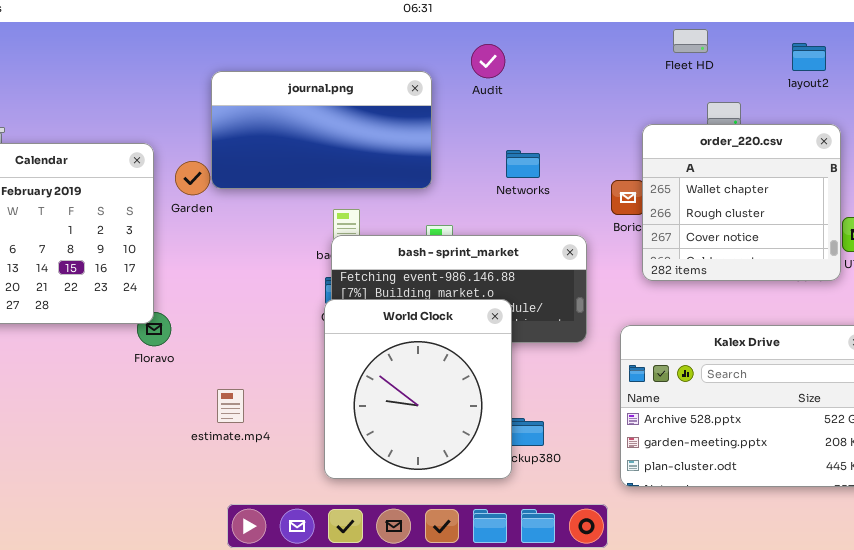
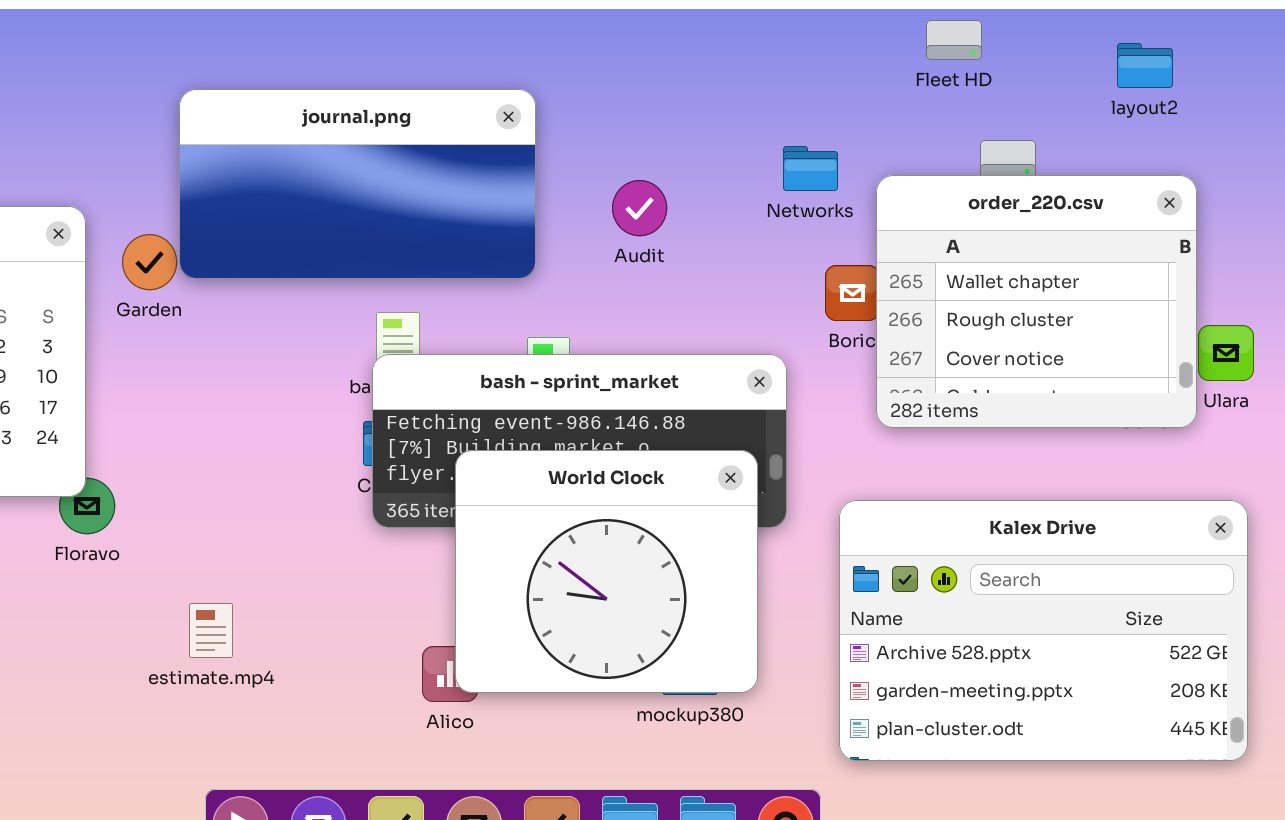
Audit: [471,44,505,78] -> [612,180,667,236], moved
Networks: [506,150,540,178] -> [783,146,838,191], moved
World Clock: [324,299,512,479] -> [455,450,758,693], moved, resized

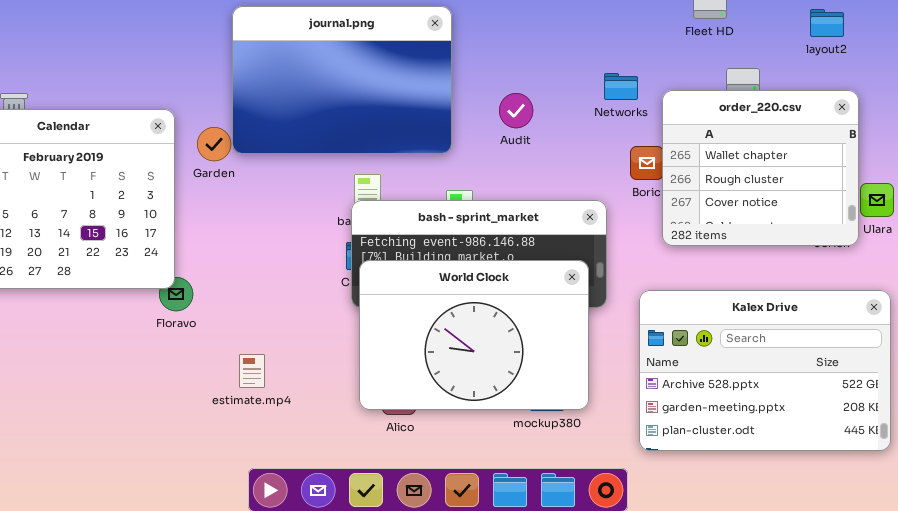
journal.png: [179,89,536,279] -> [232,6,452,154], resized
World Clock: [455,450,758,693] -> [359,260,589,410], resized

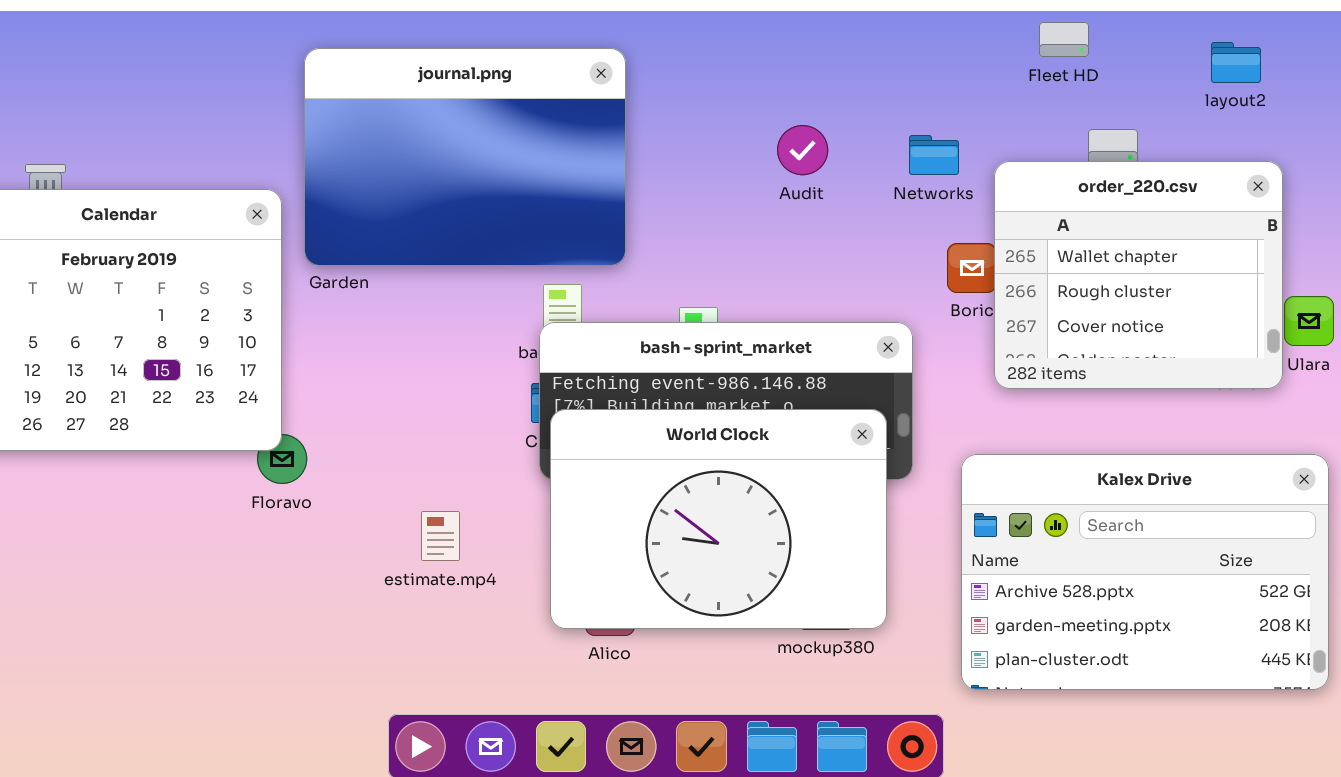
journal.png: [232,6,452,154] -> [304,48,626,266], moved
Audit: [499,93,533,128] -> [777,125,828,175], moved
estimate.mp4: [239,354,265,388] -> [421,511,460,561], moved

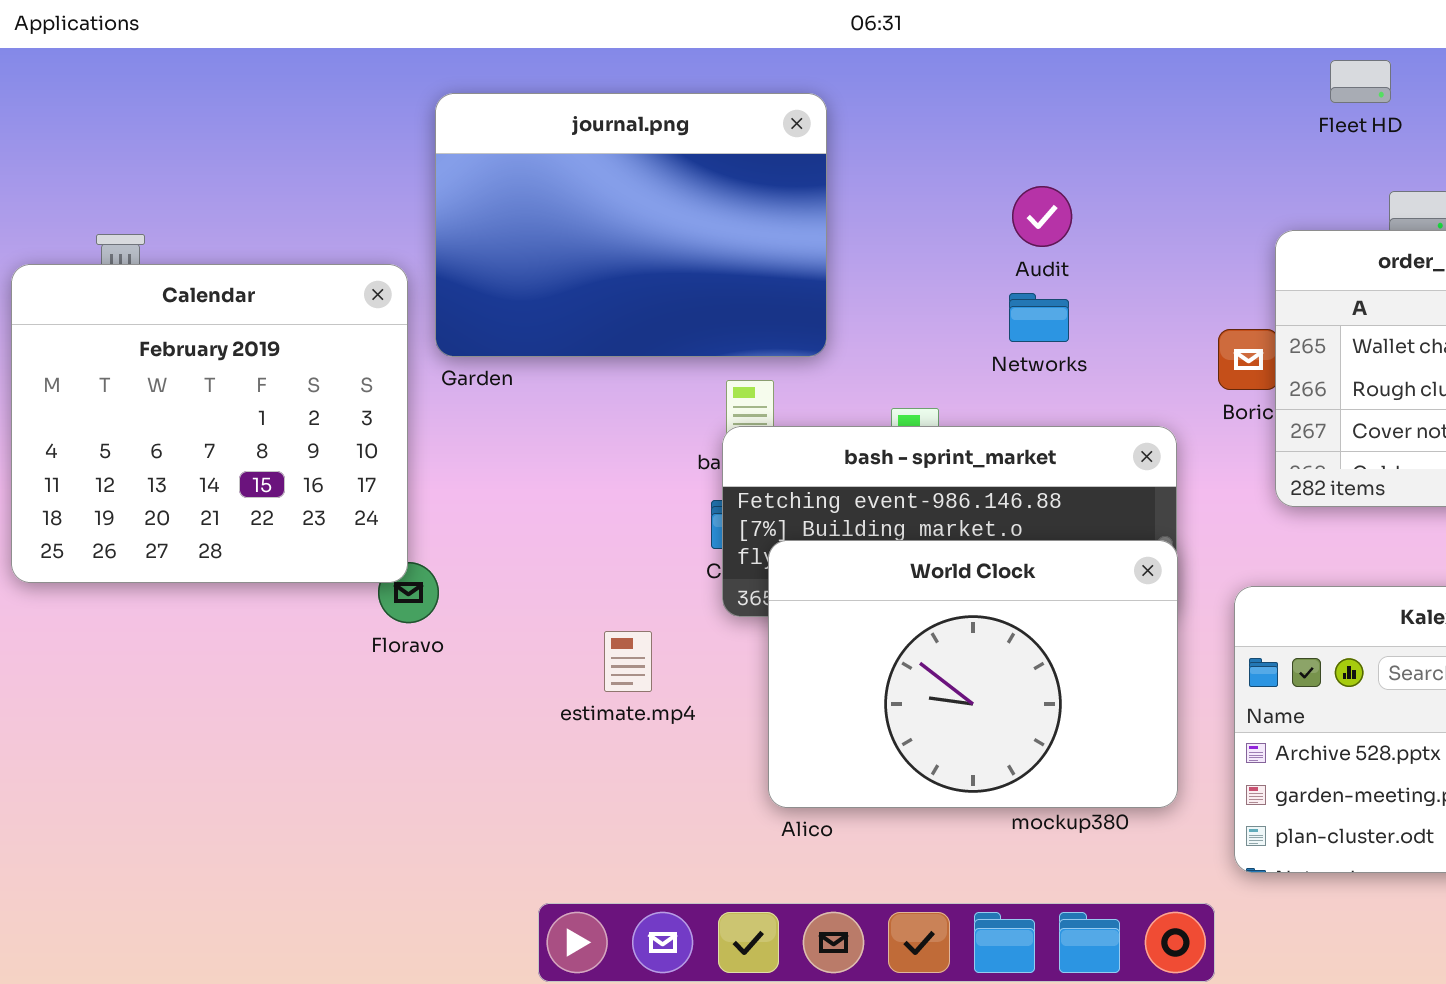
Networks: [909,135,959,175] -> [1009,293,1069,342], moved
World Clock: [550,409,887,629] -> [768,540,1178,808], moved
estimate.mp4: [421,511,460,561] -> [604,631,652,692], moved

